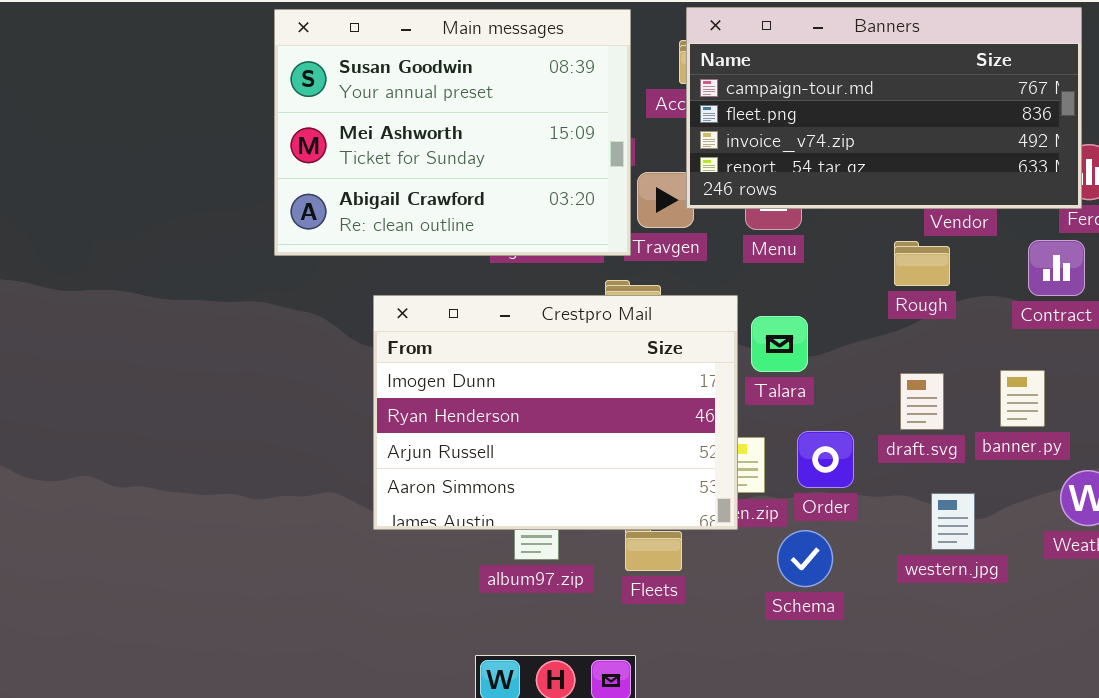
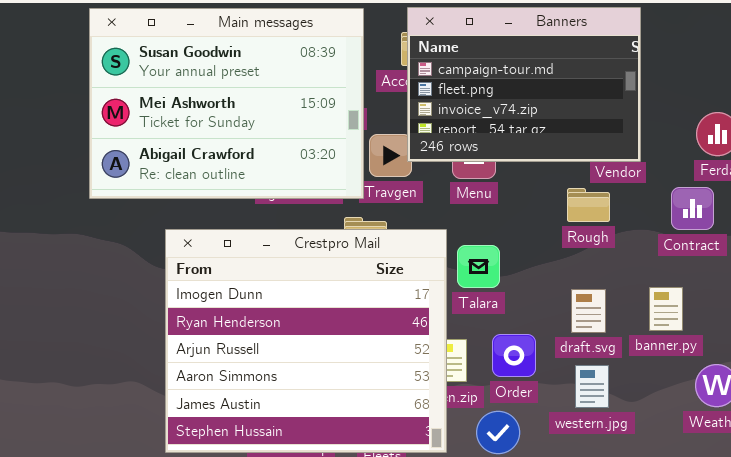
Banners: [686,7,1082,209] -> [407,7,641,162], resized
Crestpro Mail: [373,295,738,530] -> [165,229,447,453], resized
western.jpg: [931,493,975,550] -> [575,365,609,408], moved

